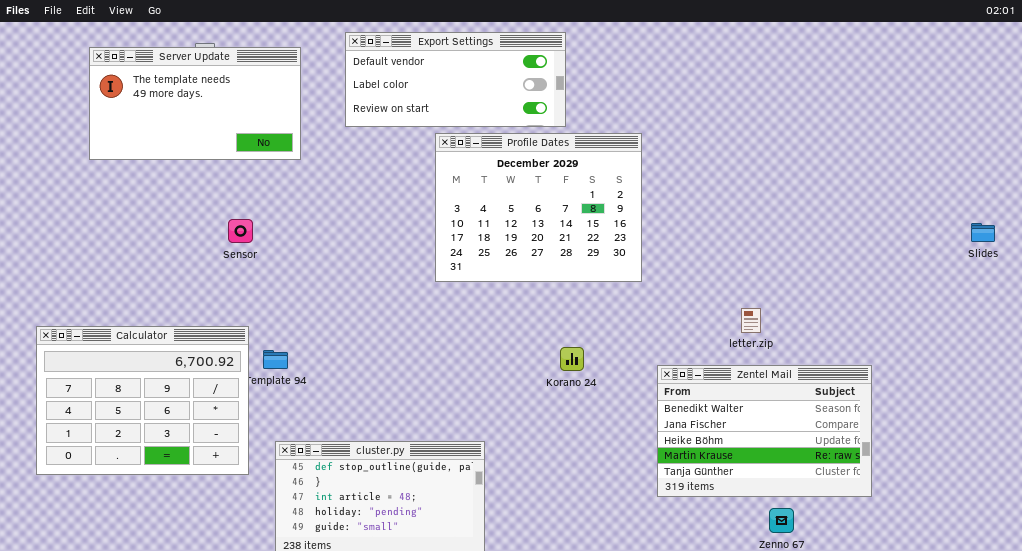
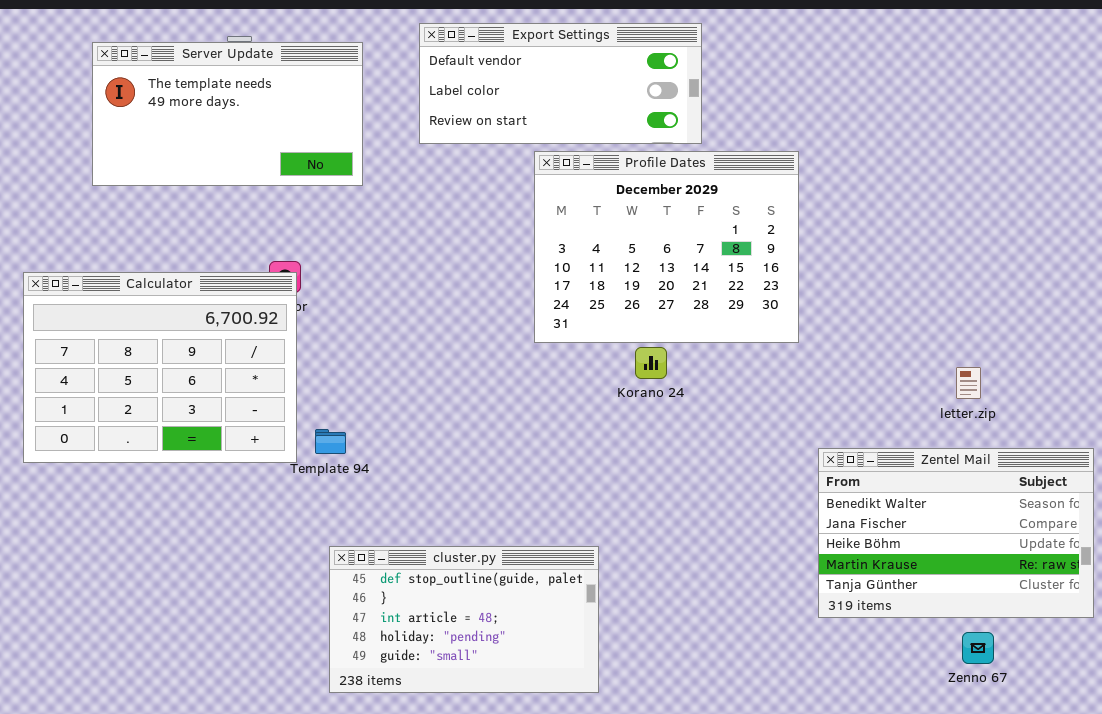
letter.zip: [741,308,761,333] -> [956,367,981,399], moved
Calculator: [36,326,249,475] -> [23,272,297,463], moved
Korano 24: [560,347,584,371] -> [635,347,667,379], moved

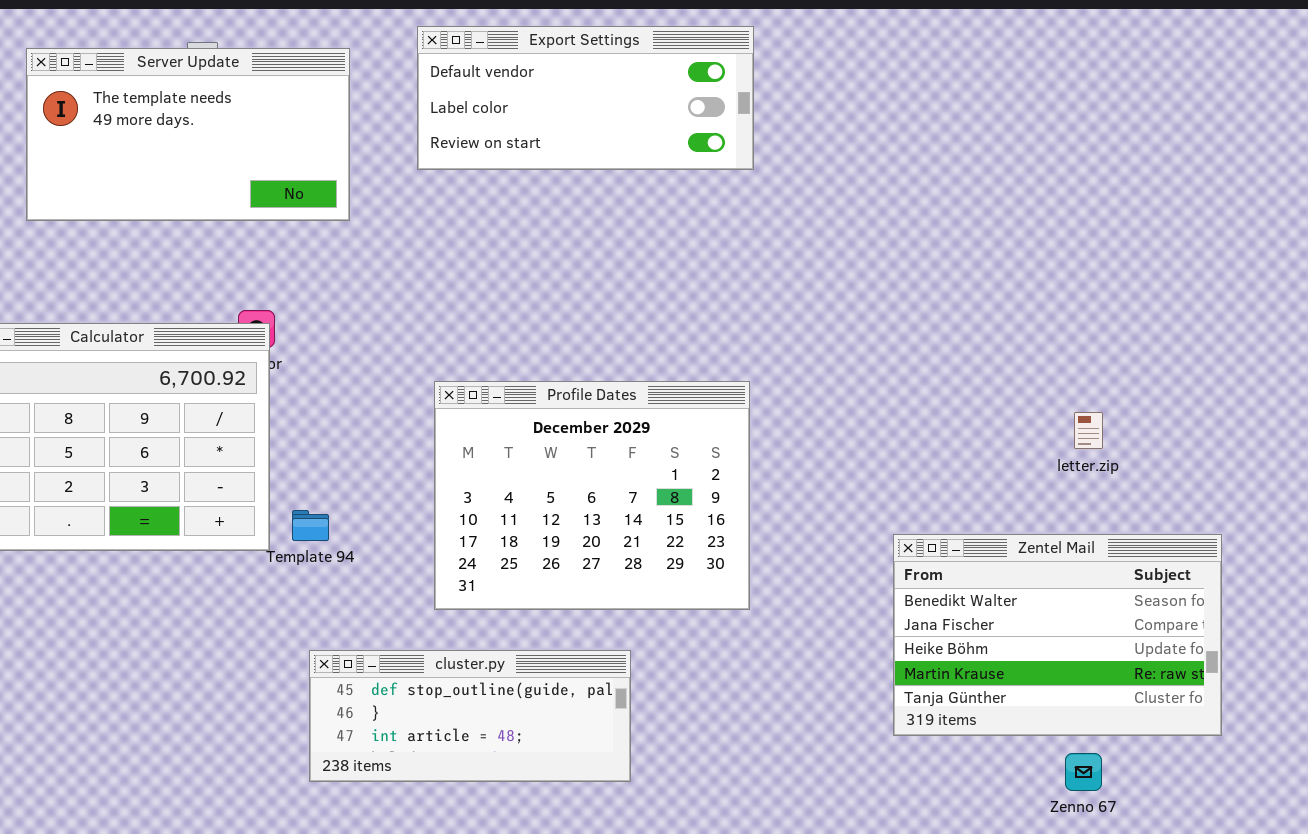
Profile Dates: [534,151,799,343] -> [434,381,750,610], moved
letter.zip: [956,367,981,399] -> [1074,412,1103,449], moved
cluster.py: [329,546,599,693] -> [309,650,631,782], resized

